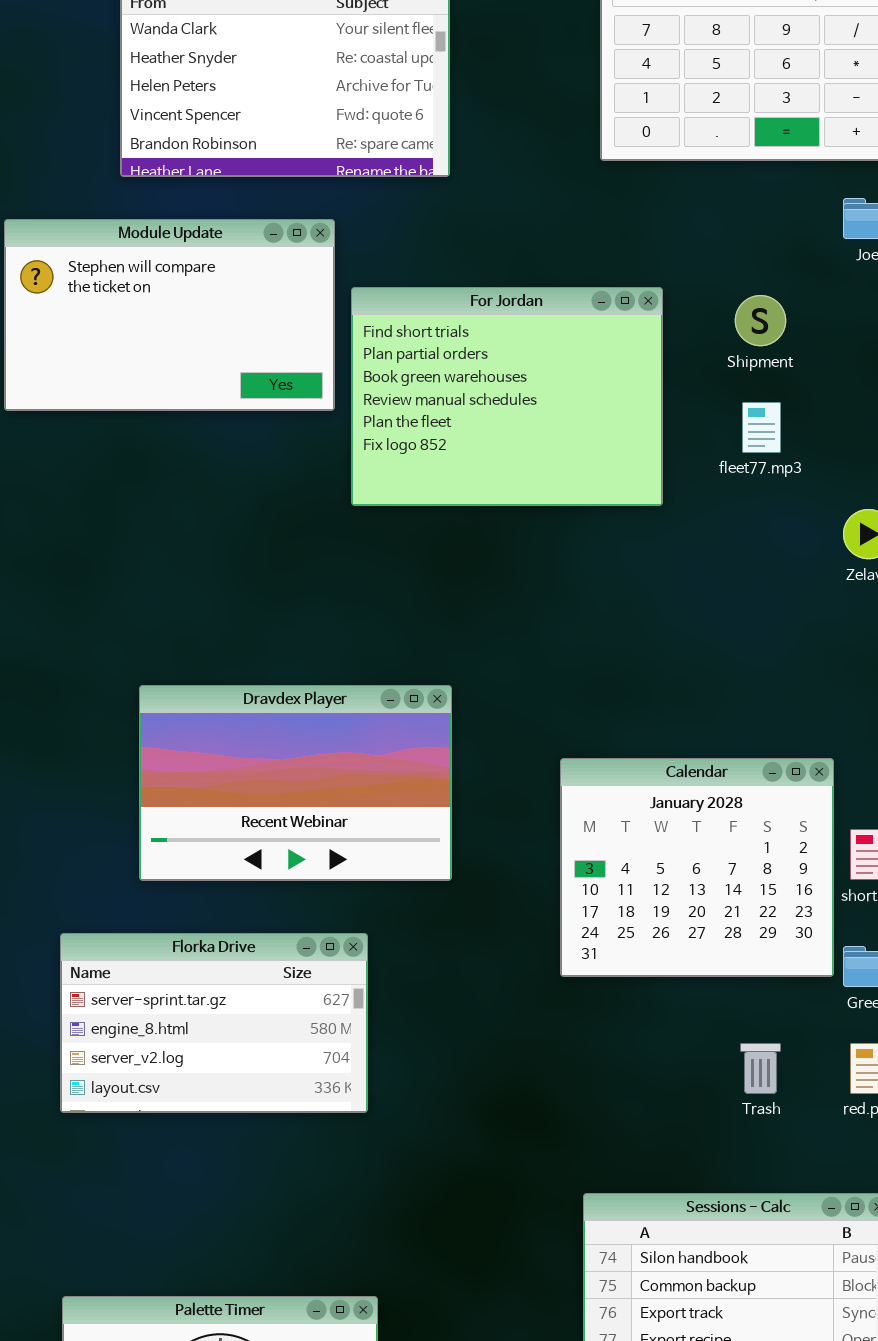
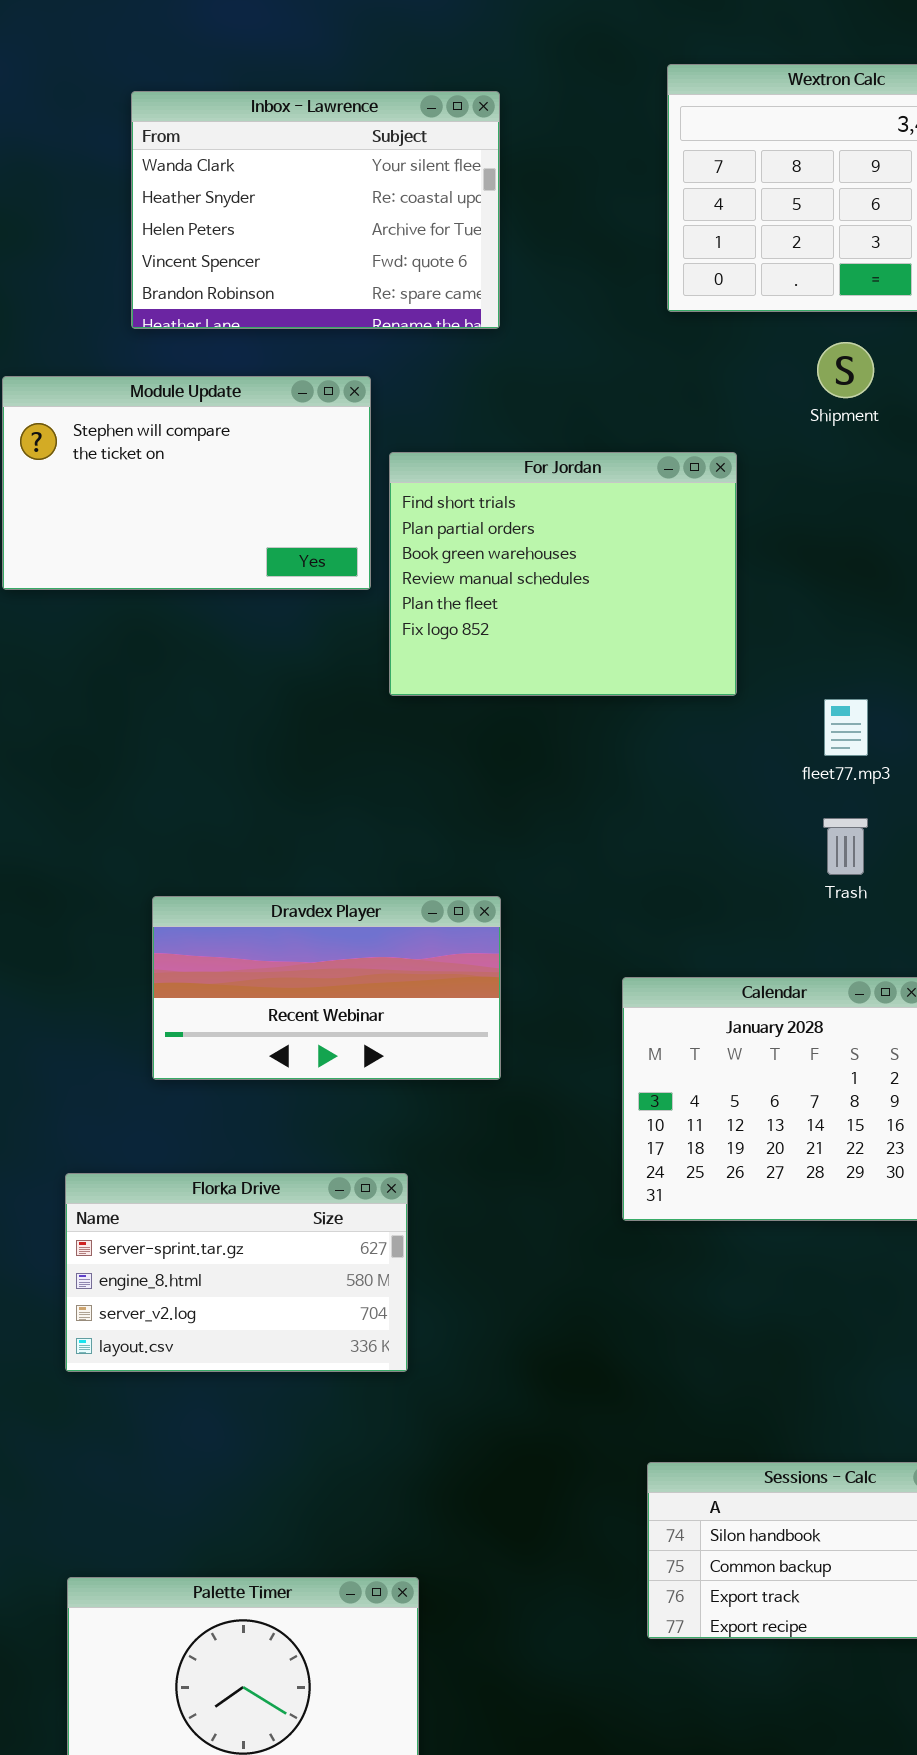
Shipment: [735,295,786,346] -> [817,342,874,398], moved
fleet77.mp3: [742,402,781,453] -> [824,699,868,756], moved
Dravdex Player: [139,685,452,881] -> [152,896,501,1080], resized
Trash: [740,1043,781,1094] -> [823,818,868,875], moved

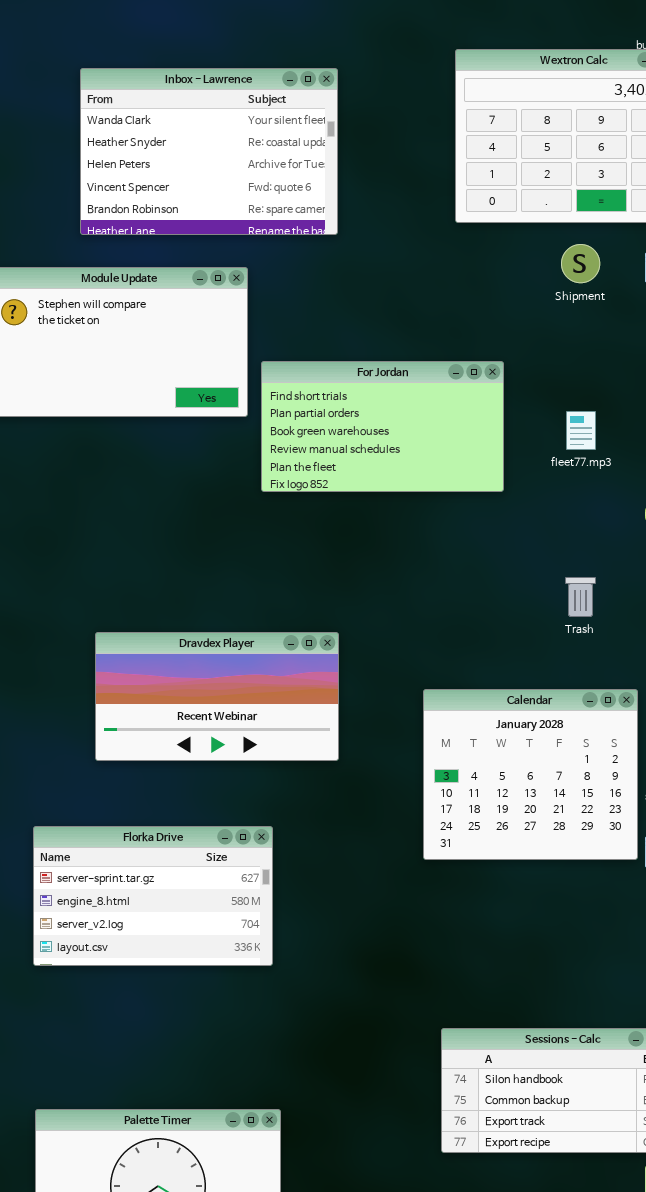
For Jordan: [389,452,737,696] -> [261,361,504,492], resized
fleet77.mp3: [824,699,868,756] -> [566,411,596,450], moved

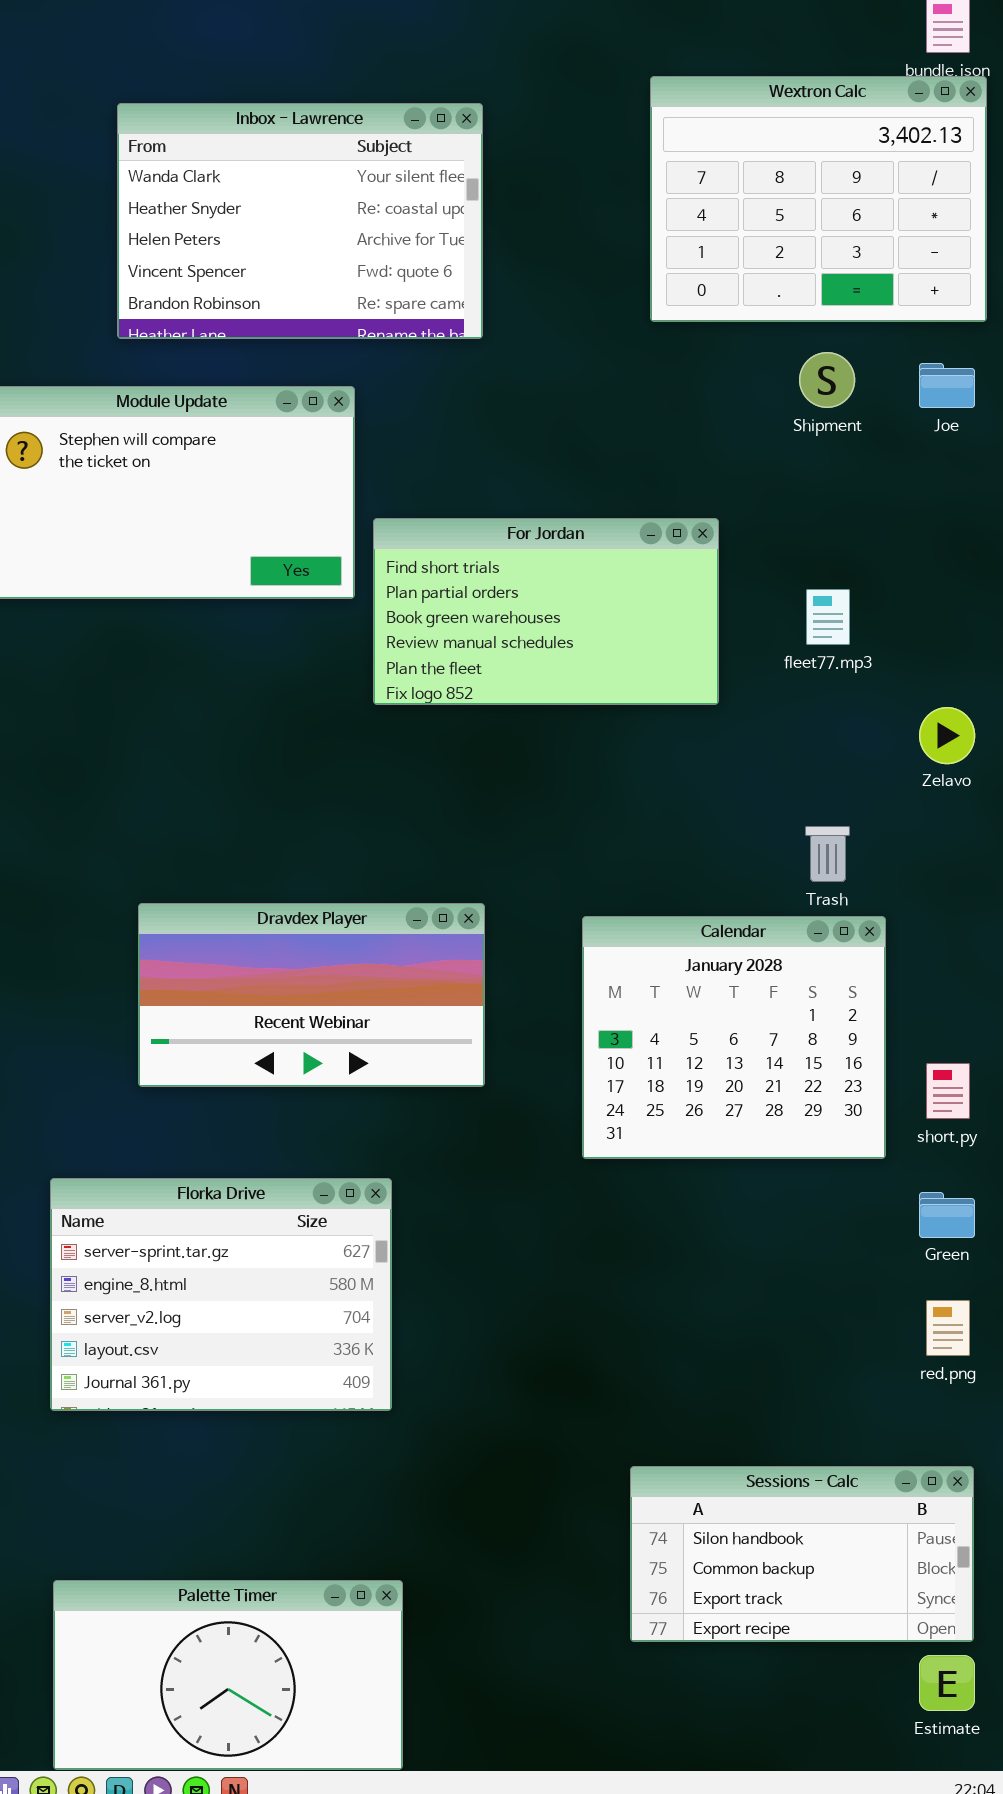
Calendar: [423,689,638,860] -> [582,916,886,1159], moved
Florka Drive: [33,826,273,966] -> [50,1178,392,1411], resized

